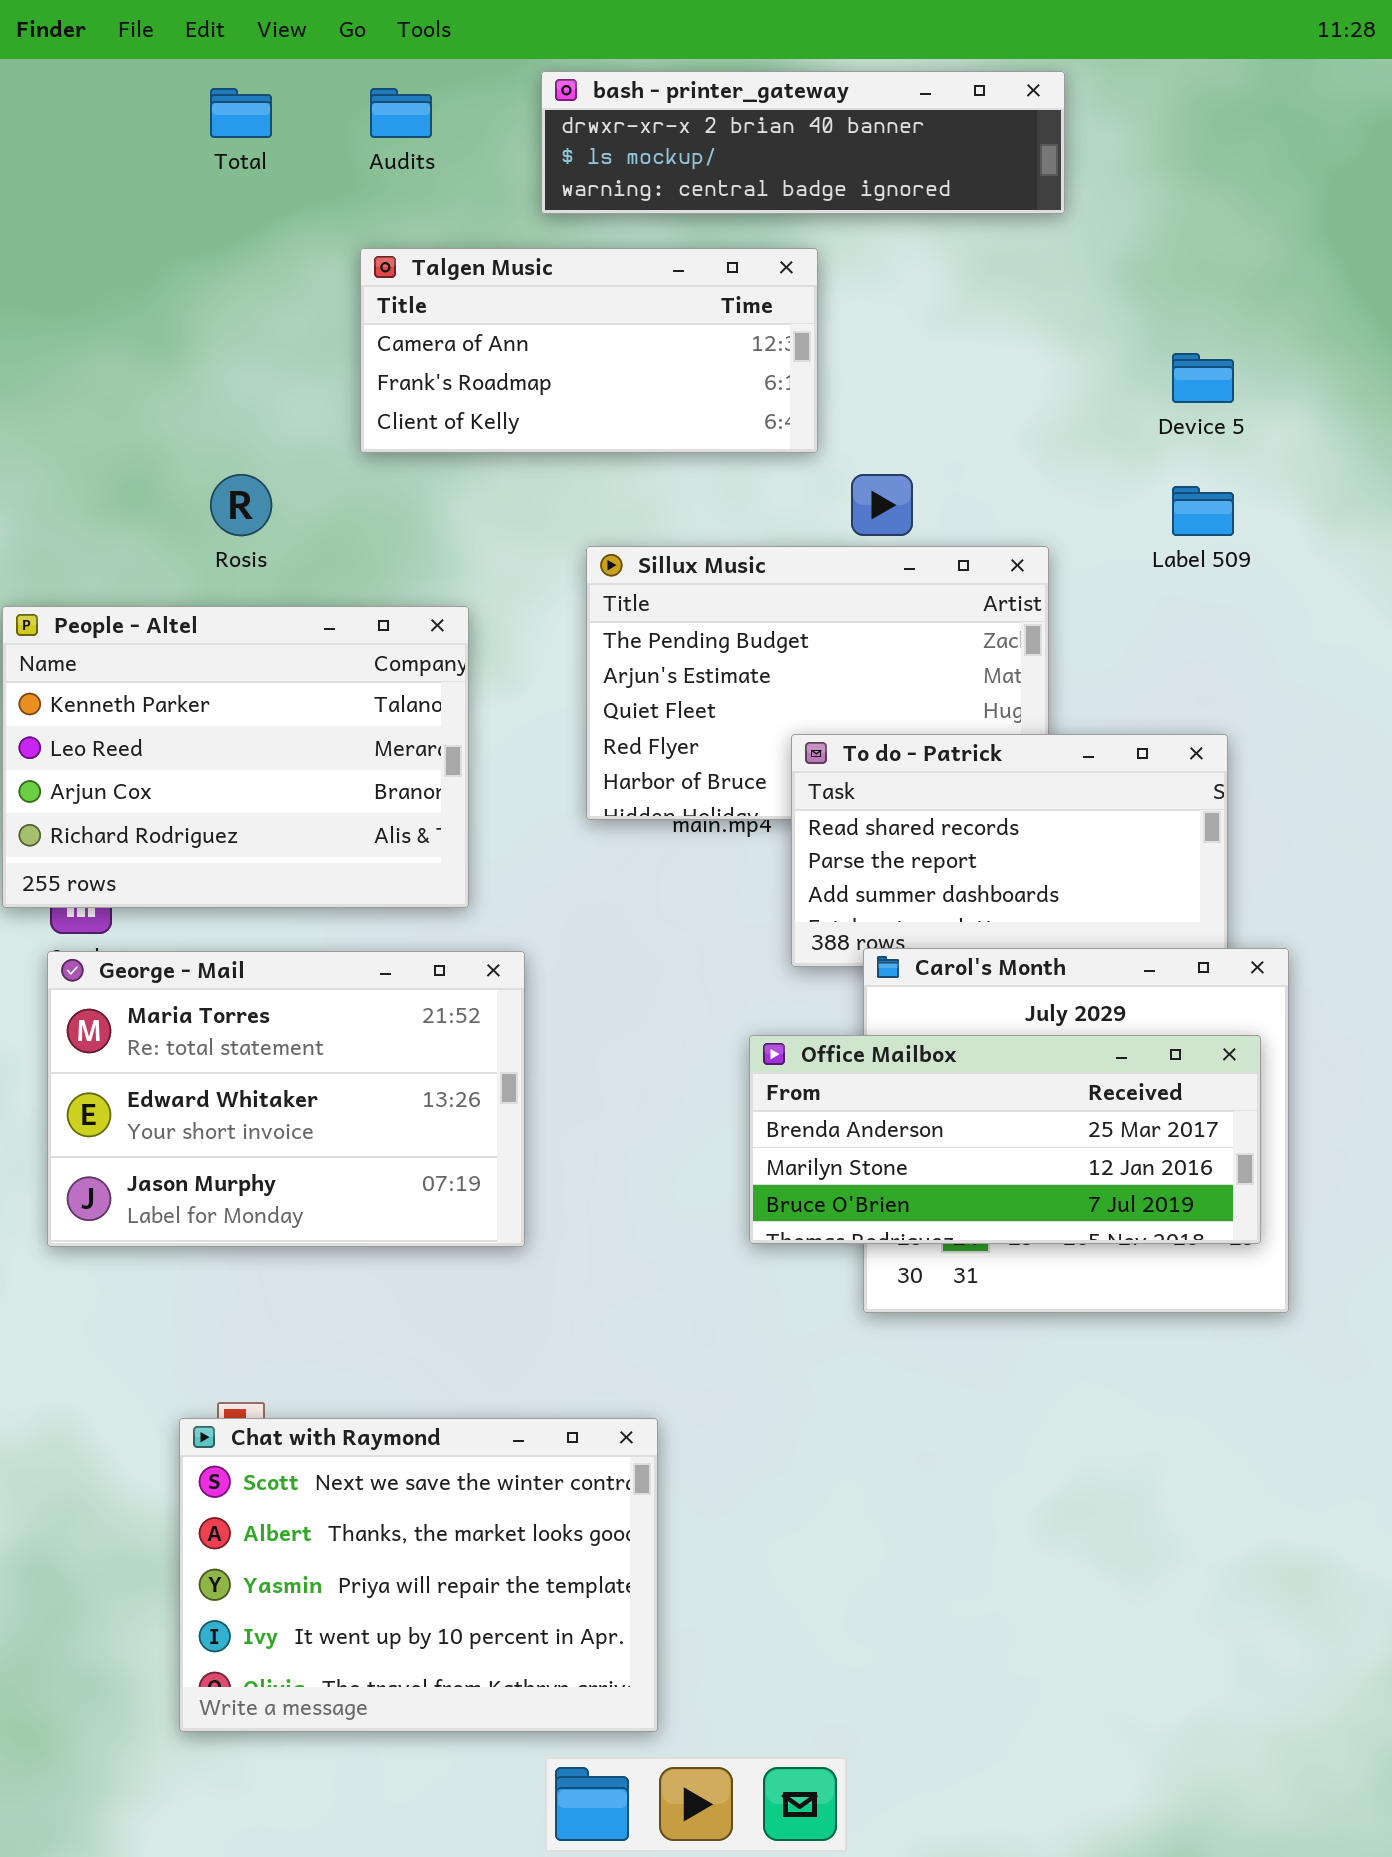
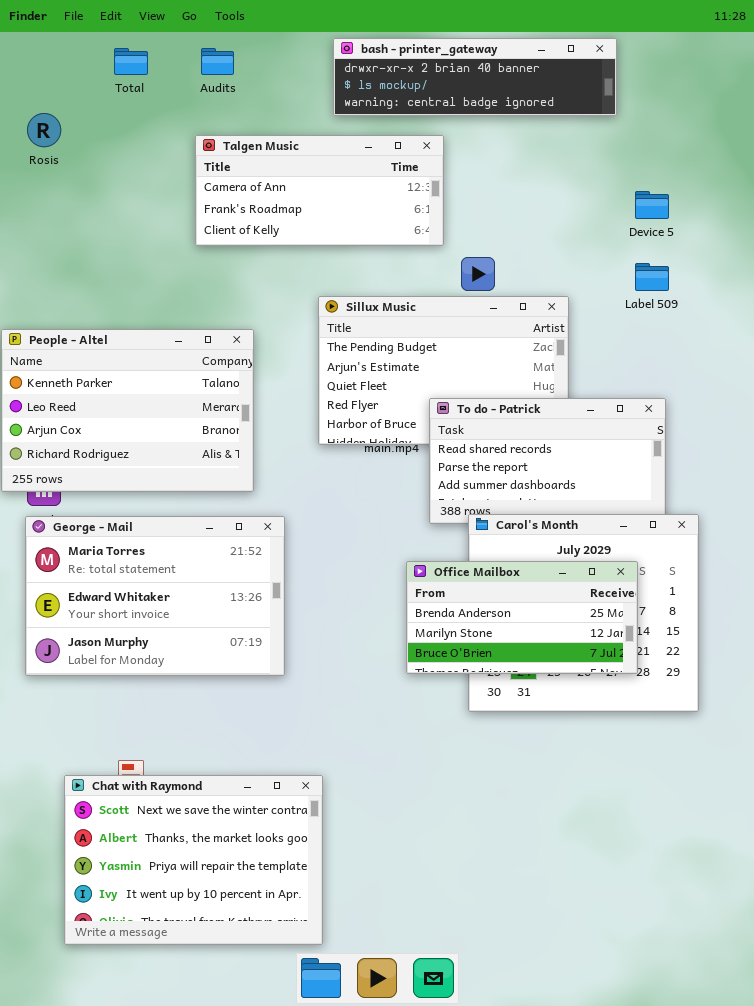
bash - printer_gateway: [541,71,1065,214] -> [333,38,617,116], moved
Rosis: [210,474,272,536] -> [27,113,61,147], moved
Office Mailbox: [749,1035,1261,1244] -> [406,561,638,674], resized
Chat with Raymond: [179,1418,658,1732] -> [64,775,323,945], moved

